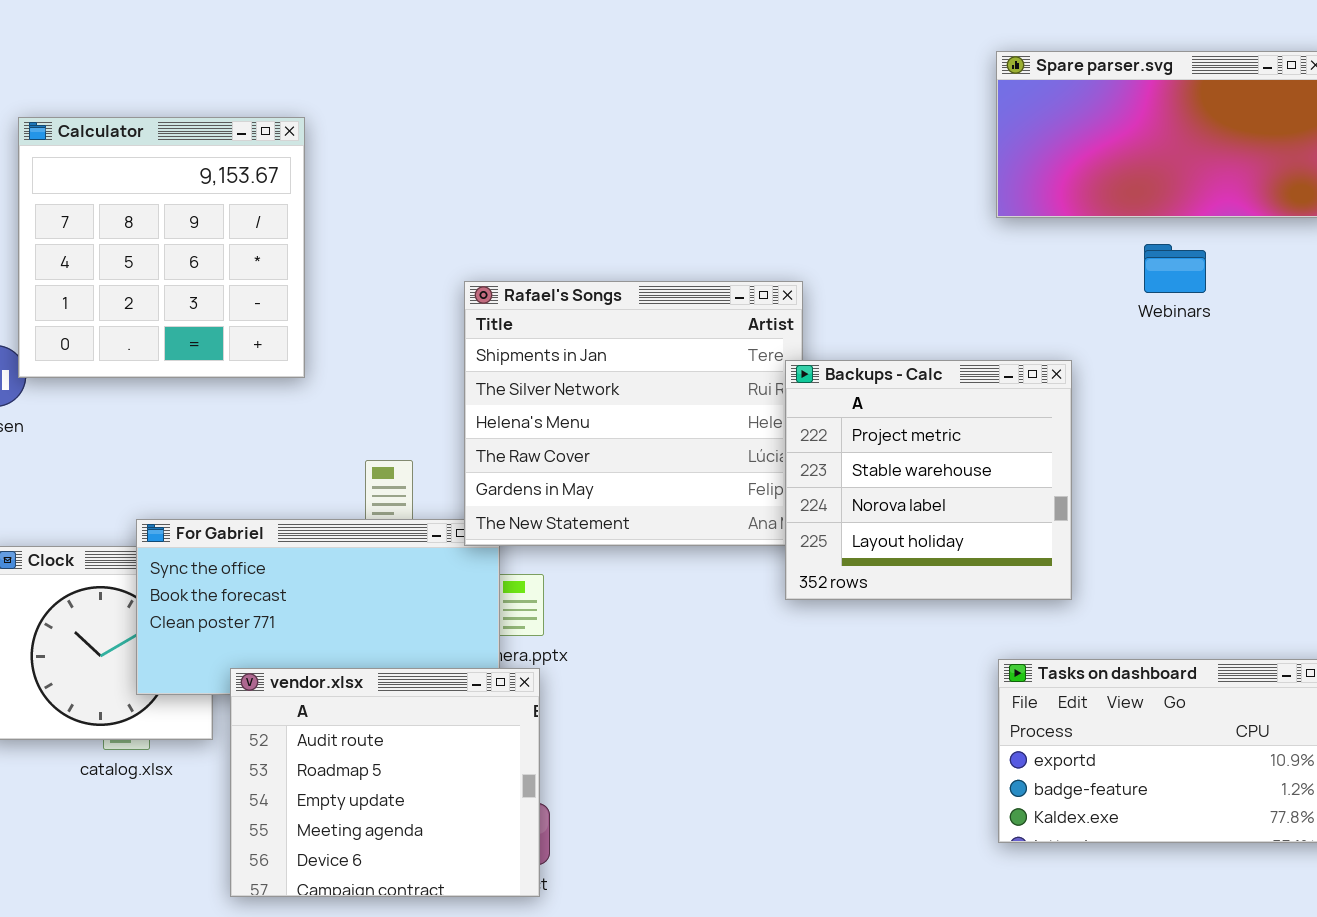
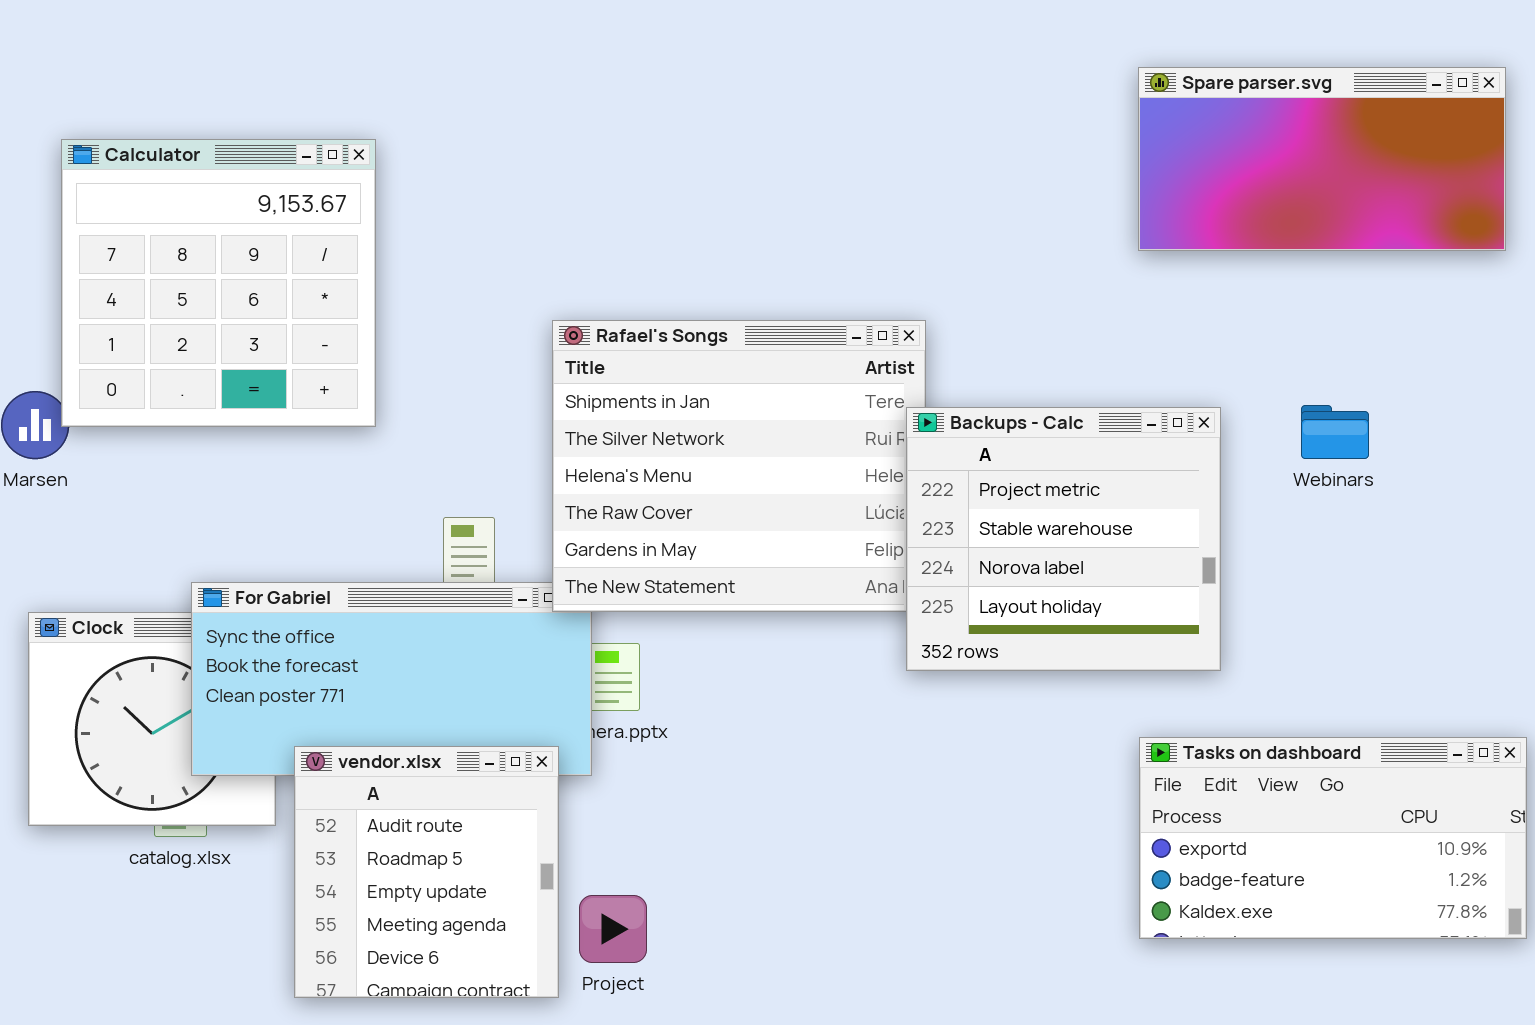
Webinars: [1144,244,1206,293] -> [1301,405,1369,459], moved
vendor.xlsx: [230,668,540,897] -> [294,746,559,998], resized

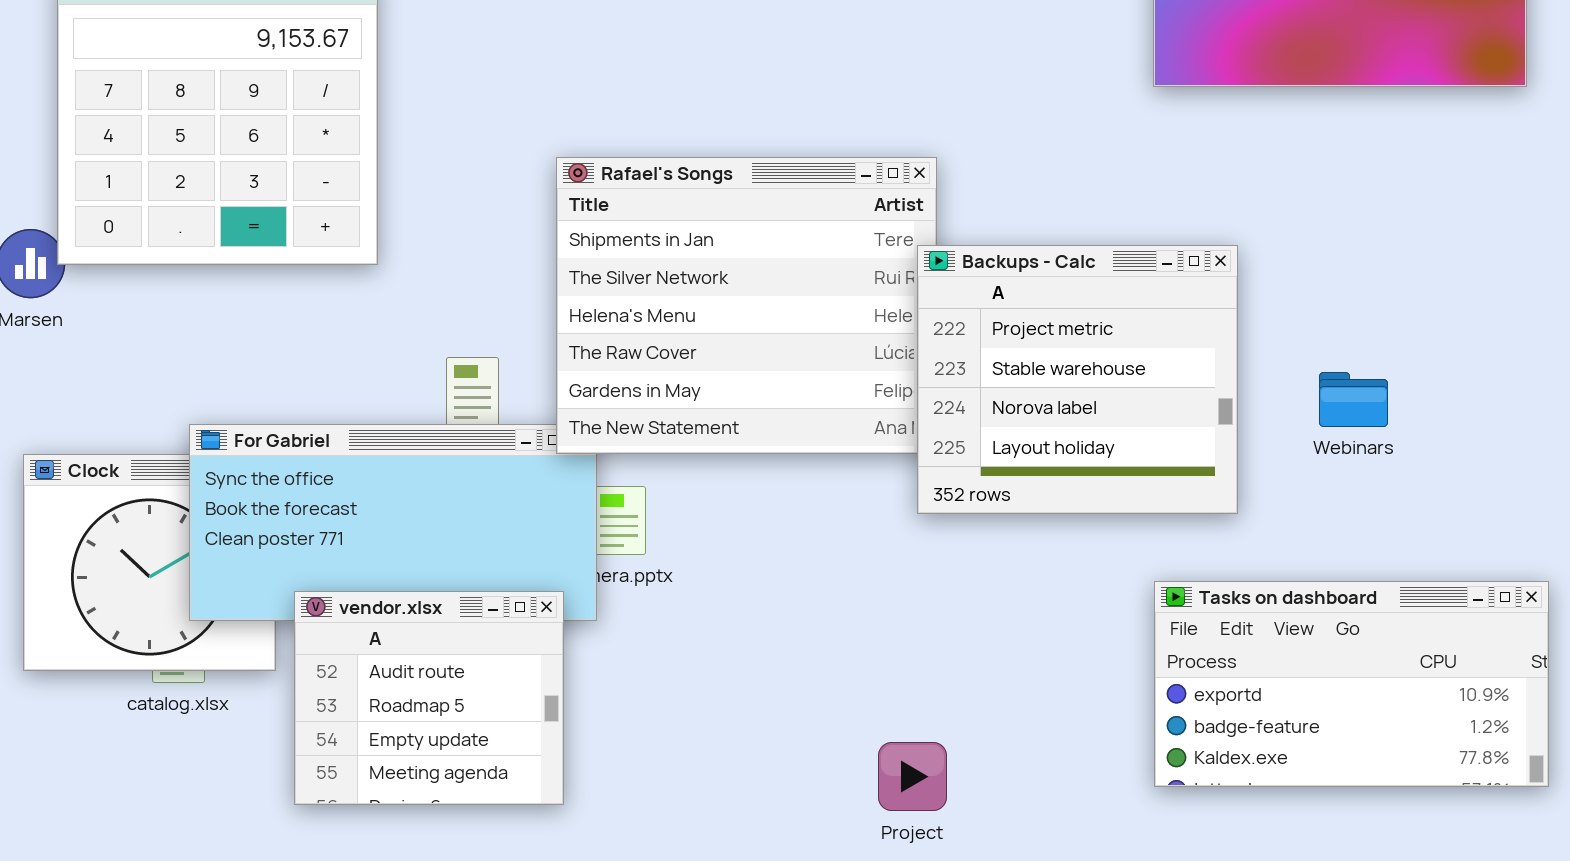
Webinars: [1301,405,1369,459] -> [1319,372,1388,427], moved
vendor.xlsx: [294,746,559,998] -> [294,591,564,805], resized
Project: [579,895,647,963] -> [878,742,947,811], moved

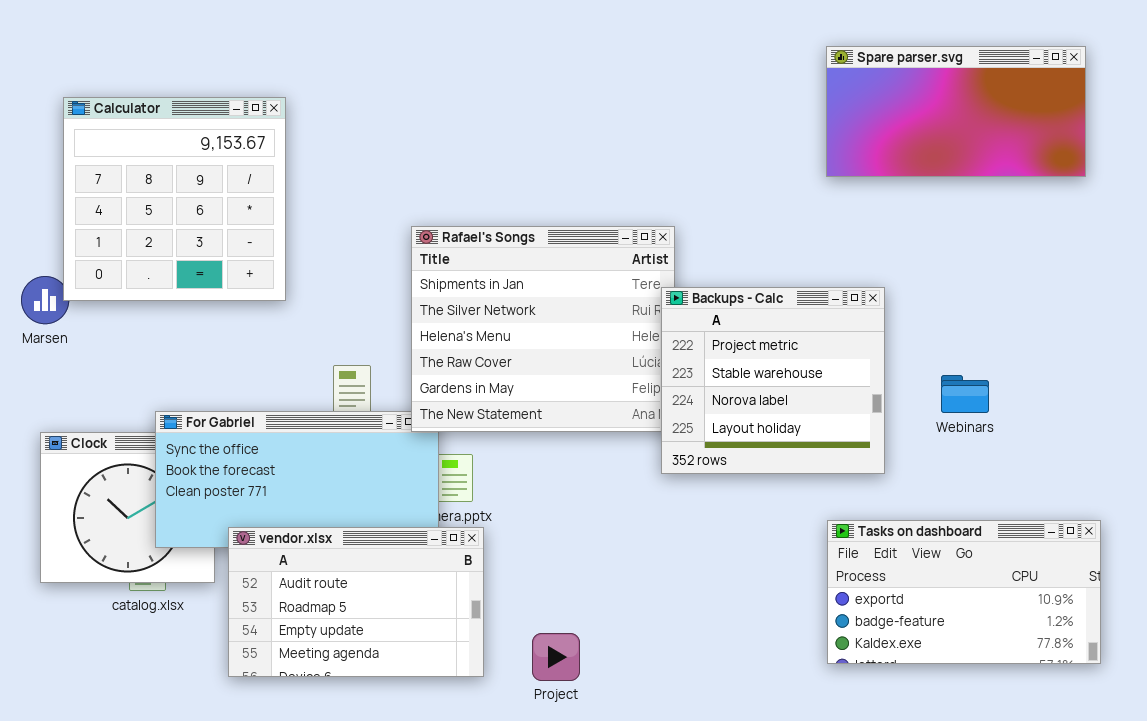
vendor.xlsx: [294,591,564,805] -> [228,527,484,677], resized
Project: [878,742,947,811] -> [532,633,580,681], moved

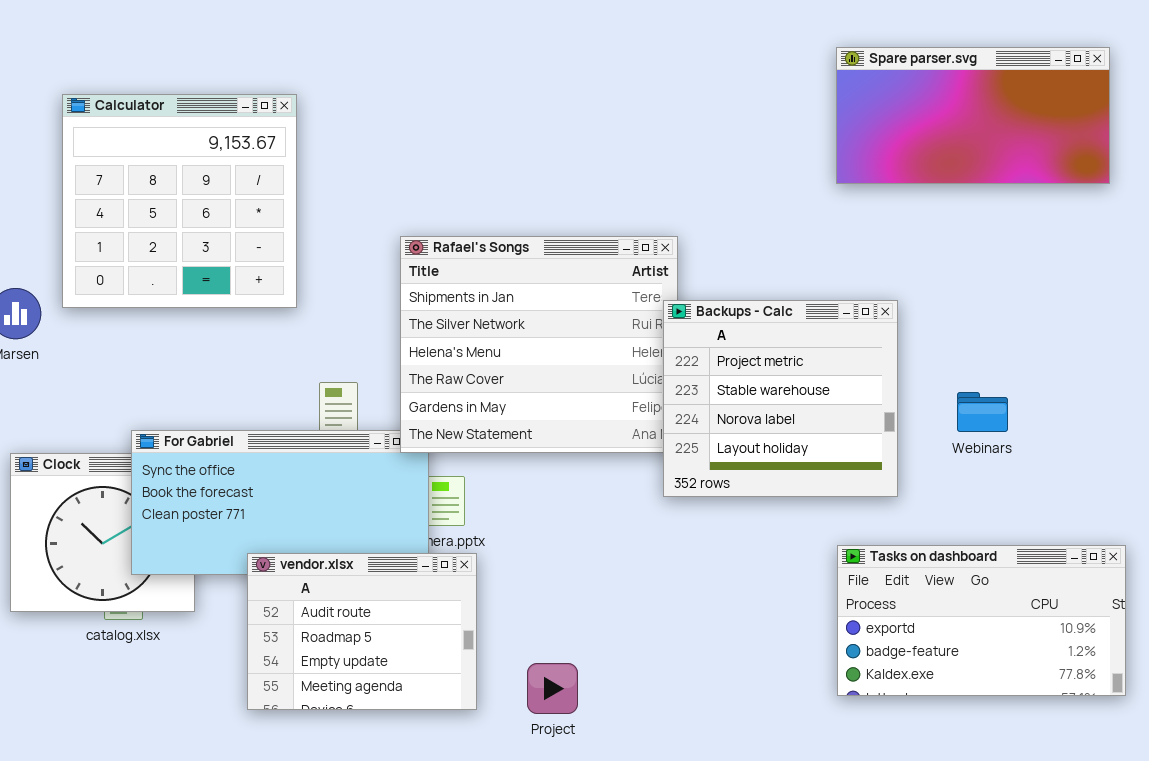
Calculator: [63,97,286,301] -> [62,94,297,308], moved
vendor.xlsx: [228,527,484,677] -> [247,553,477,710], resized

